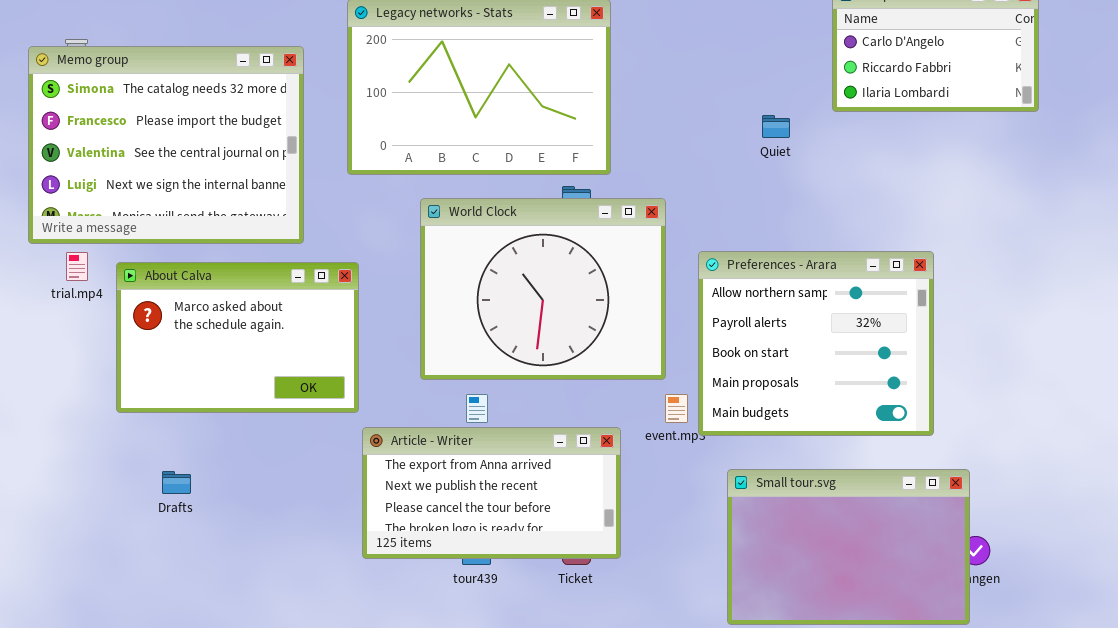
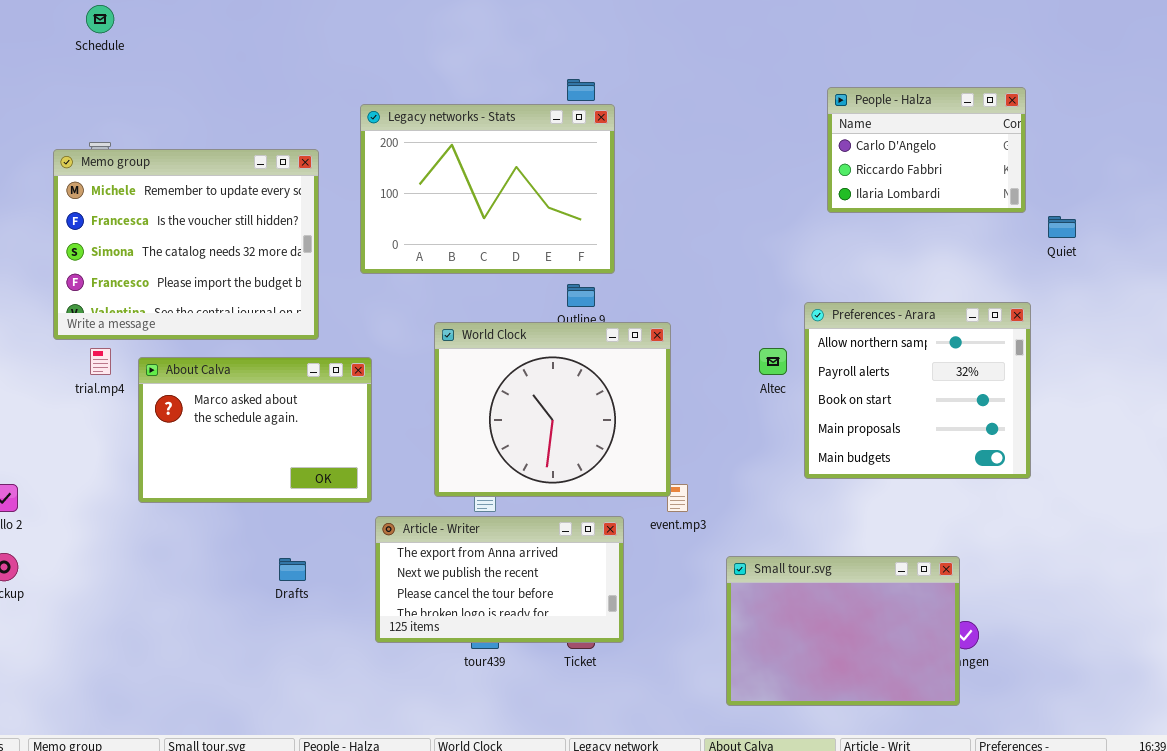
Memo group: [28,46,304,244] -> [53,149,319,340], scrolled up 2 rows
Quiet: [762,115,790,138] -> [1048,216,1076,238], moved
World Clock: [420,198,666,380] -> [434,322,671,497], moved
Preferences - Arara: [698,251,934,436] -> [804,302,1031,479], moved
Drafts: [162,471,191,494] -> [279,558,306,581], moved

